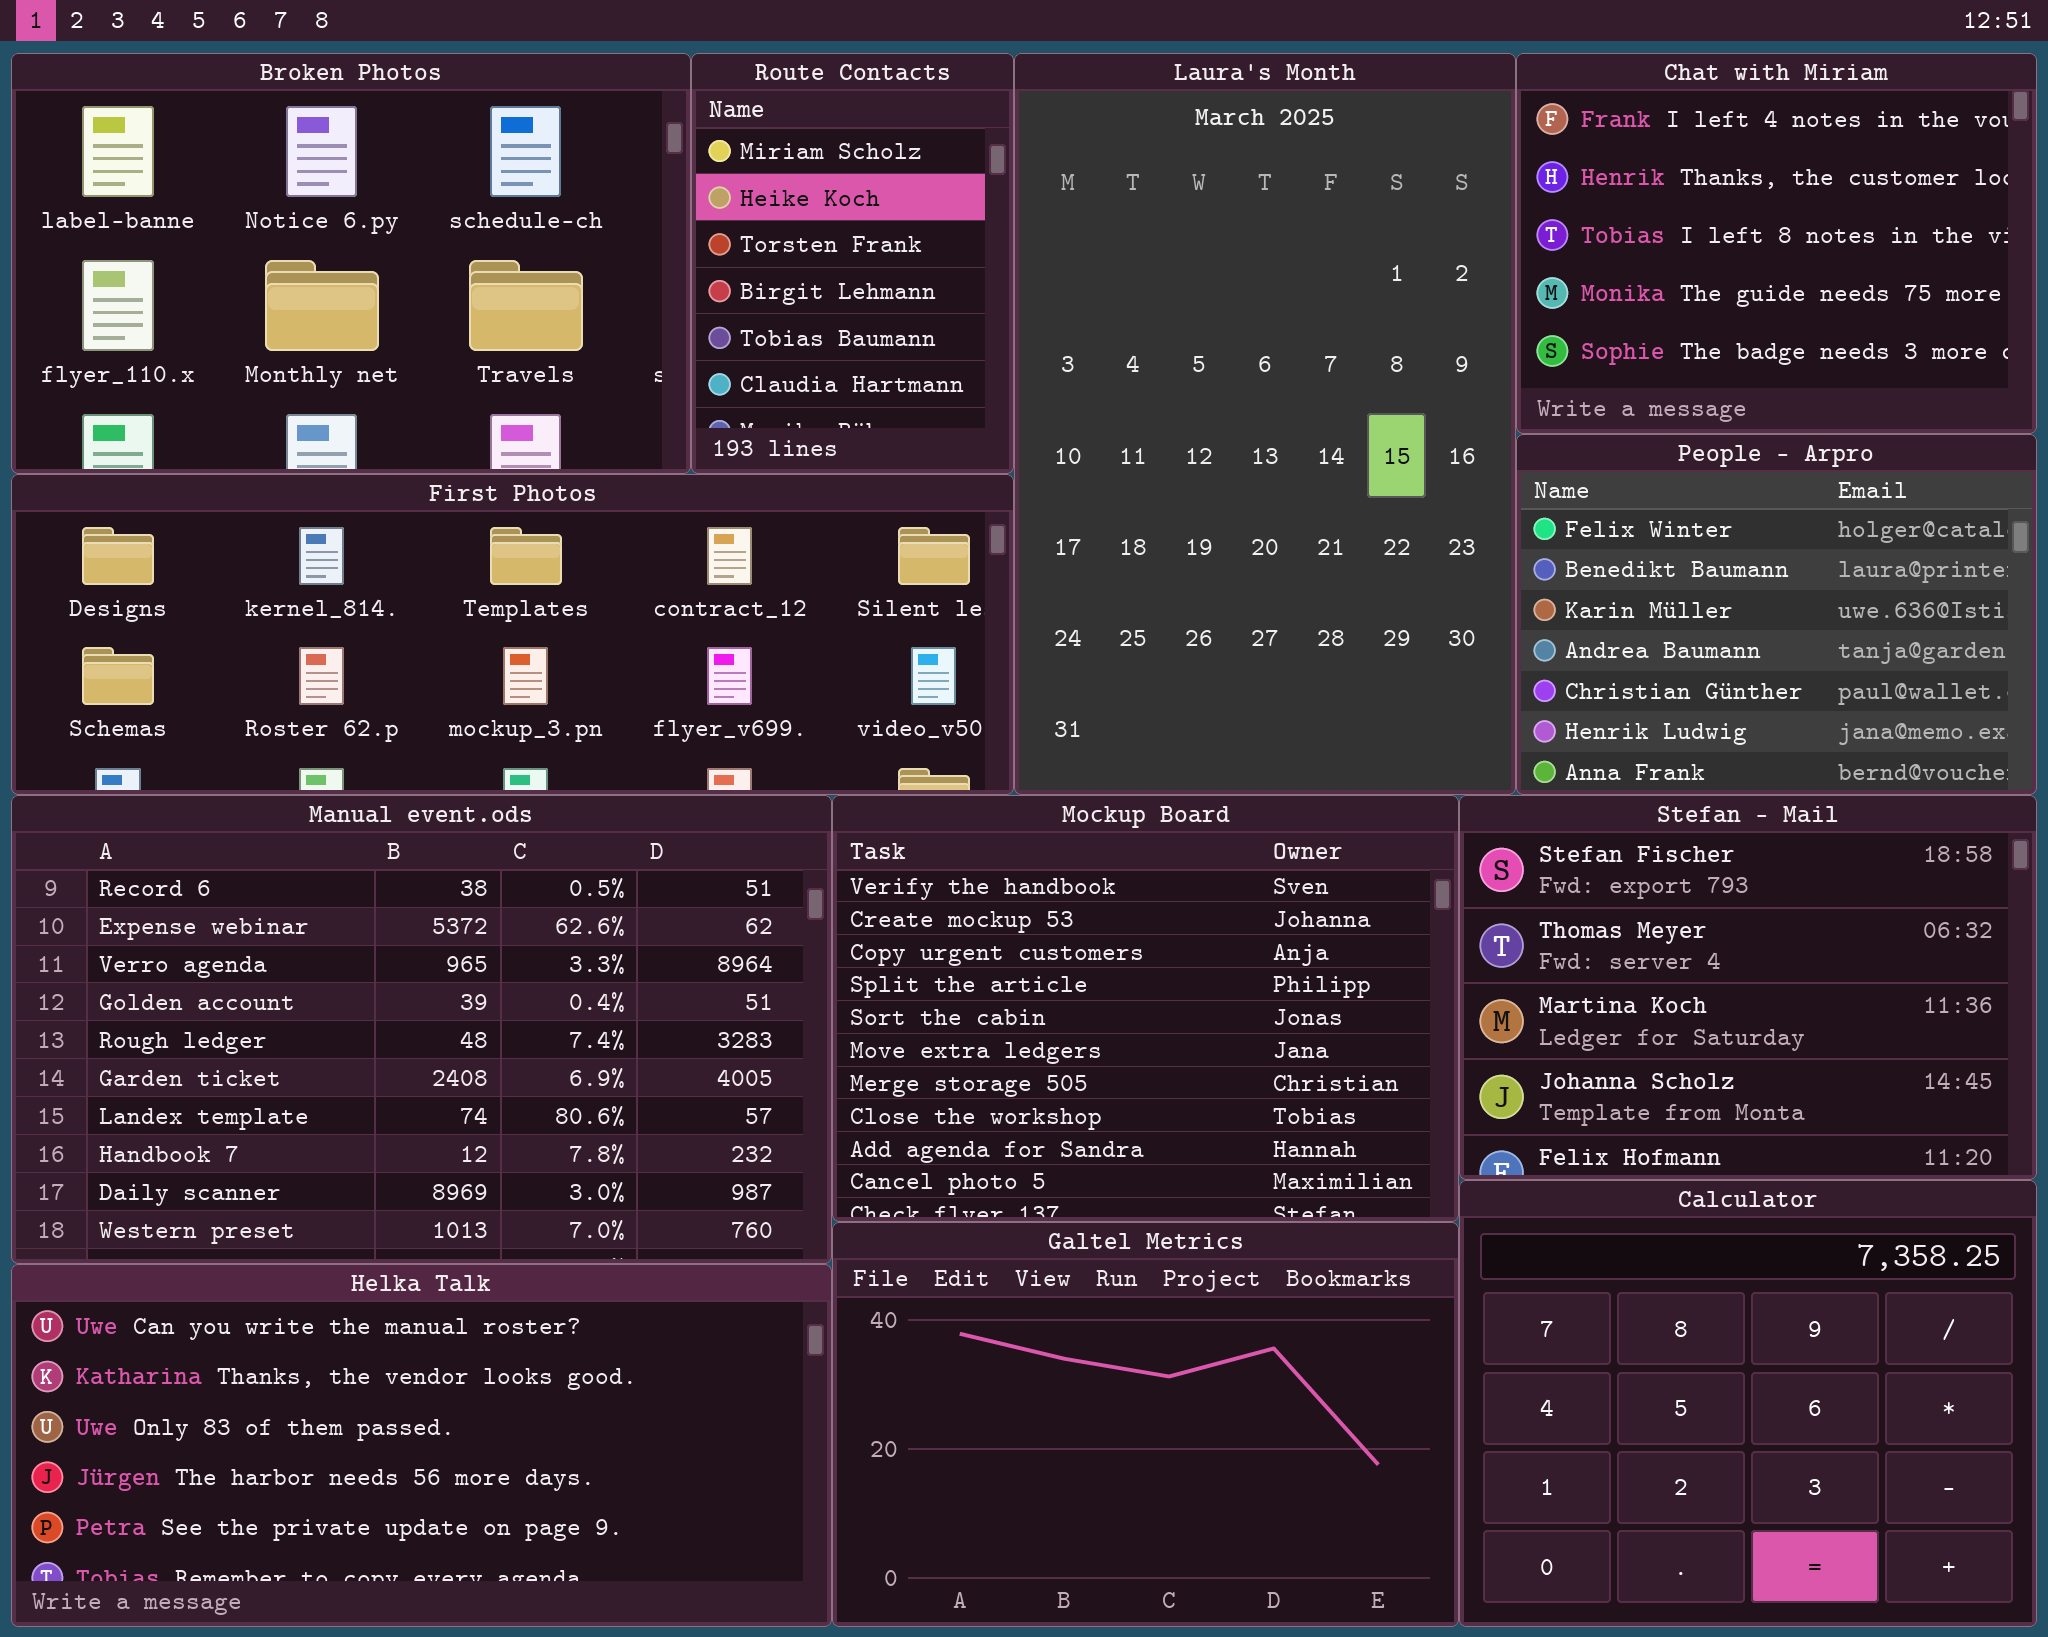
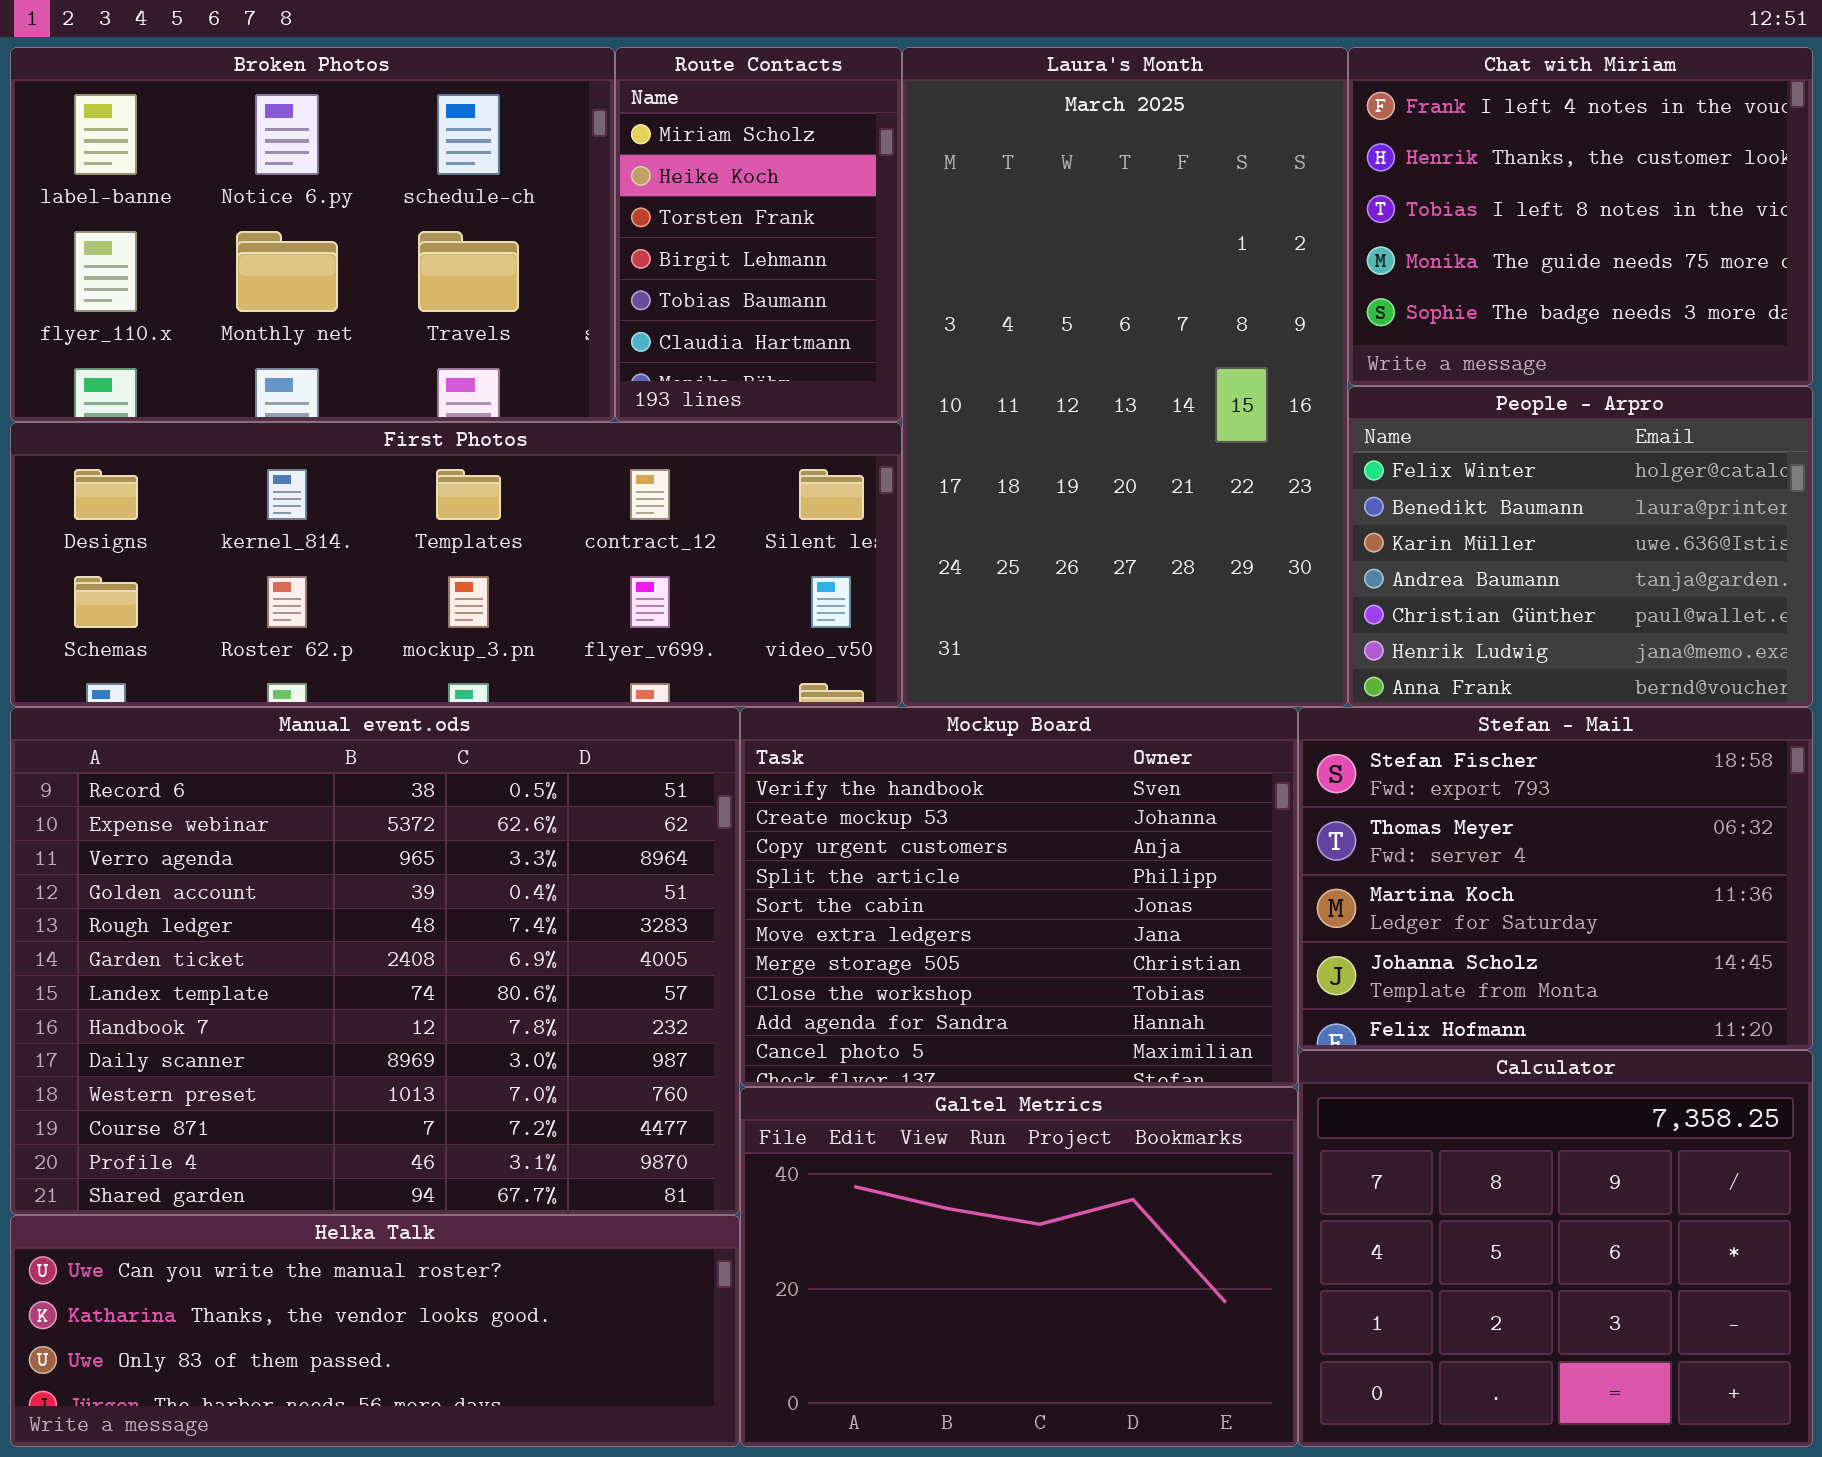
Manual event.ods: [11,795,832,1264] -> [10,707,740,1215], resized
Helka Talk: [11,1264,832,1627] -> [10,1215,740,1447], resized

